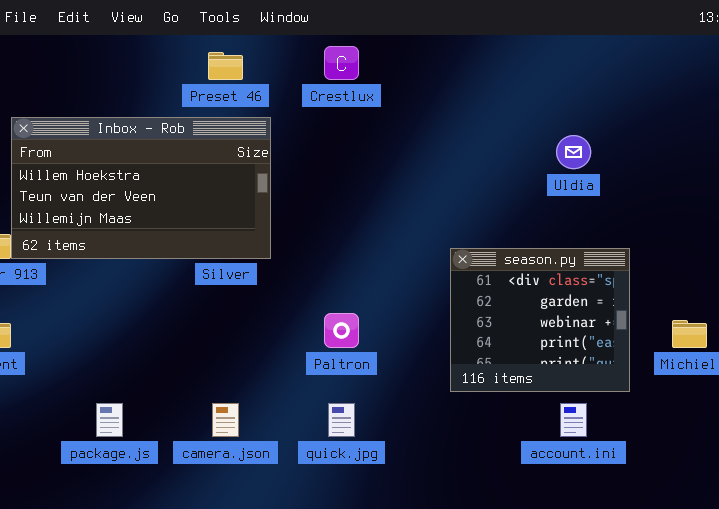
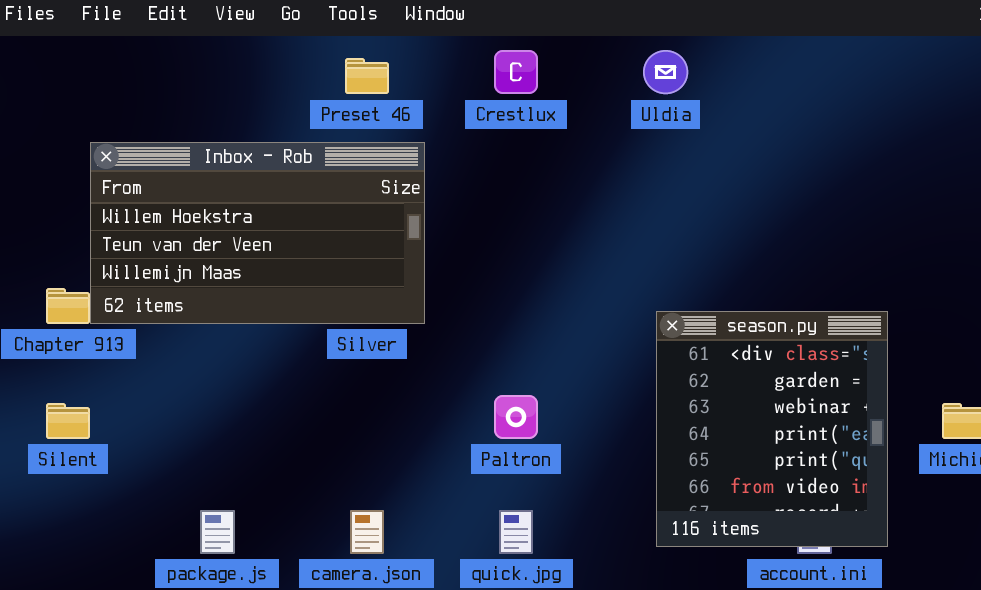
Uldia: [556,135,591,169] -> [643,50,688,94], moved
season.py: [450,248,630,392] -> [656,311,888,547], resized

